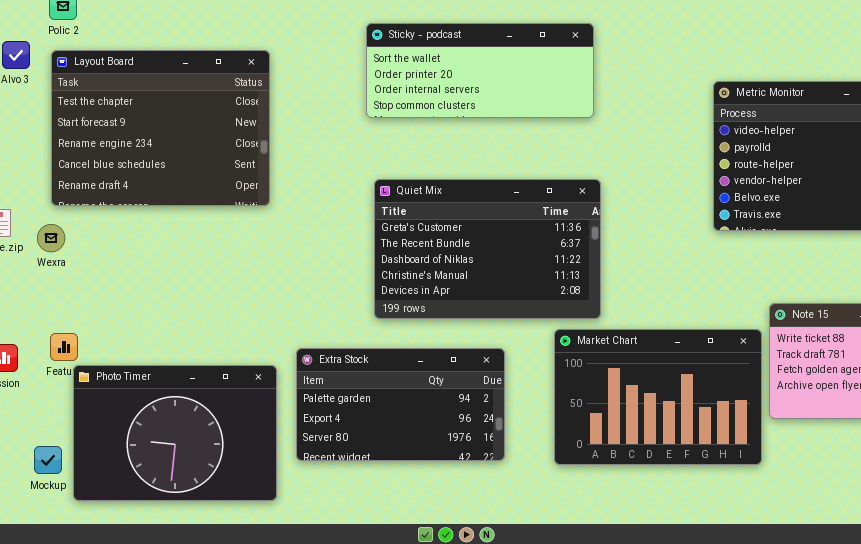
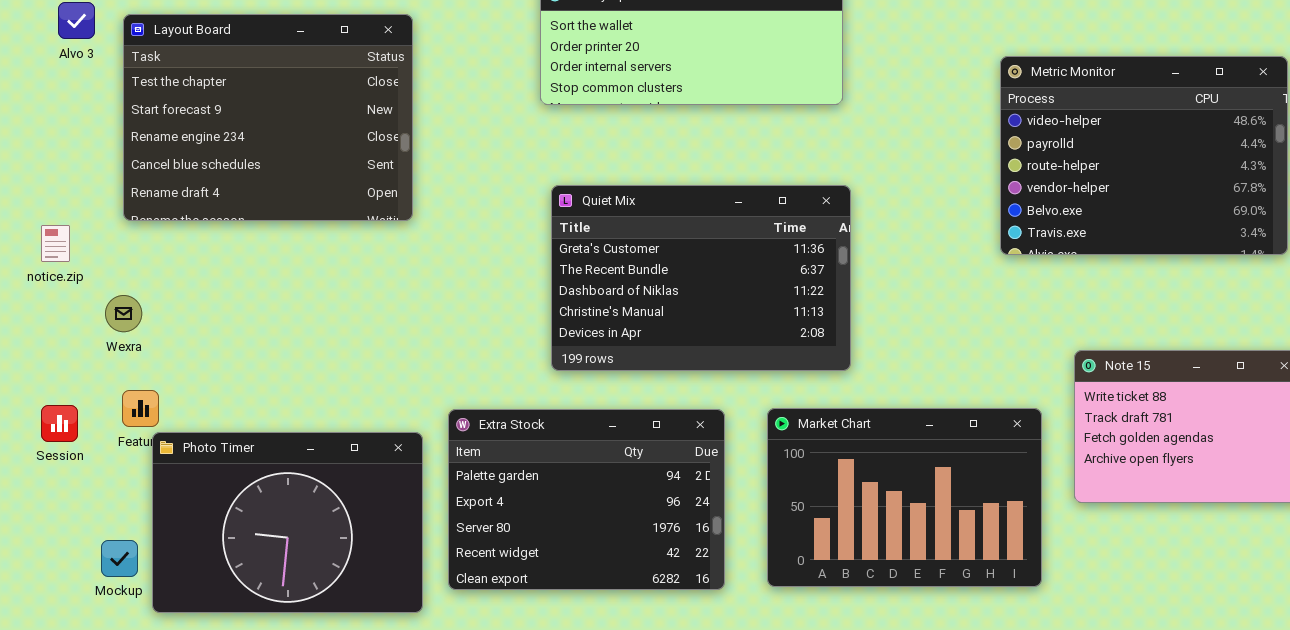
Wexra: [37,224,65,252] -> [105,295,142,332], moved
Market Chart: [554,329,762,465] -> [767,408,1042,587], moved
Extra Stock: [296,348,505,461] -> [448,409,725,590], resized

